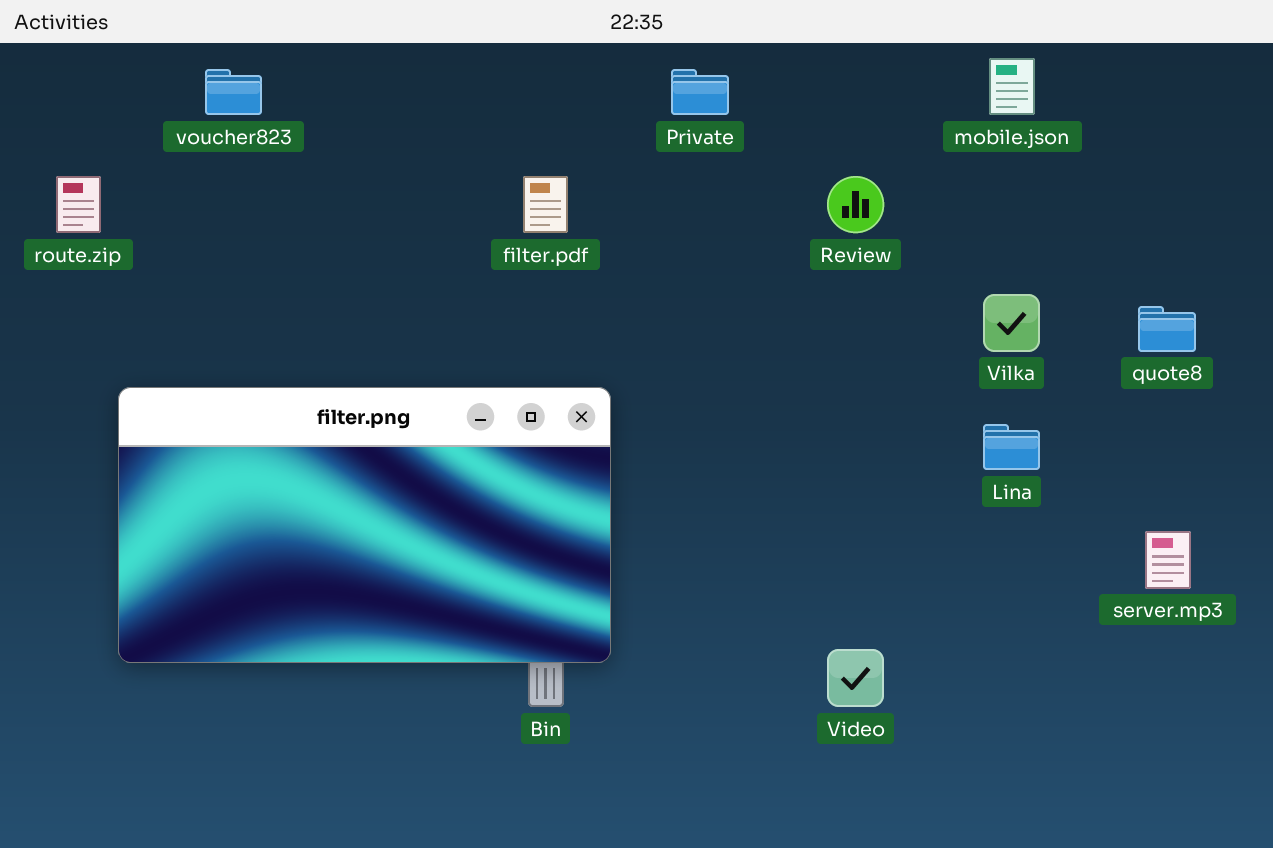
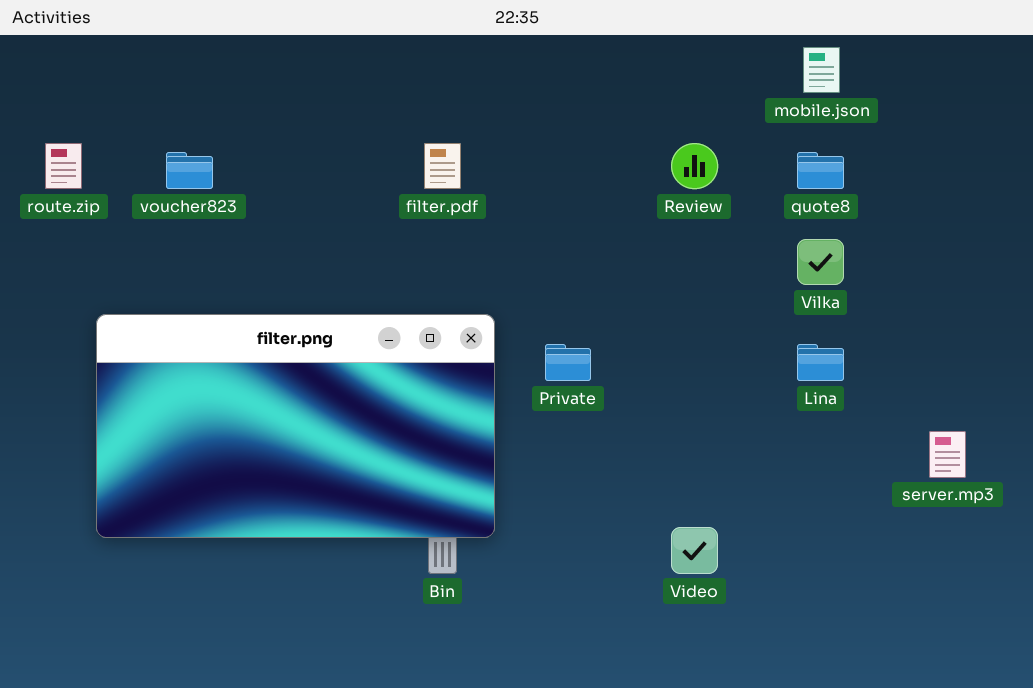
voucher823: [205,69,262,115] -> [166,152,213,189], moved
Private: [671,69,729,115] -> [545,344,591,381], moved
quote8: [1138,306,1196,352] -> [797,152,844,189], moved

